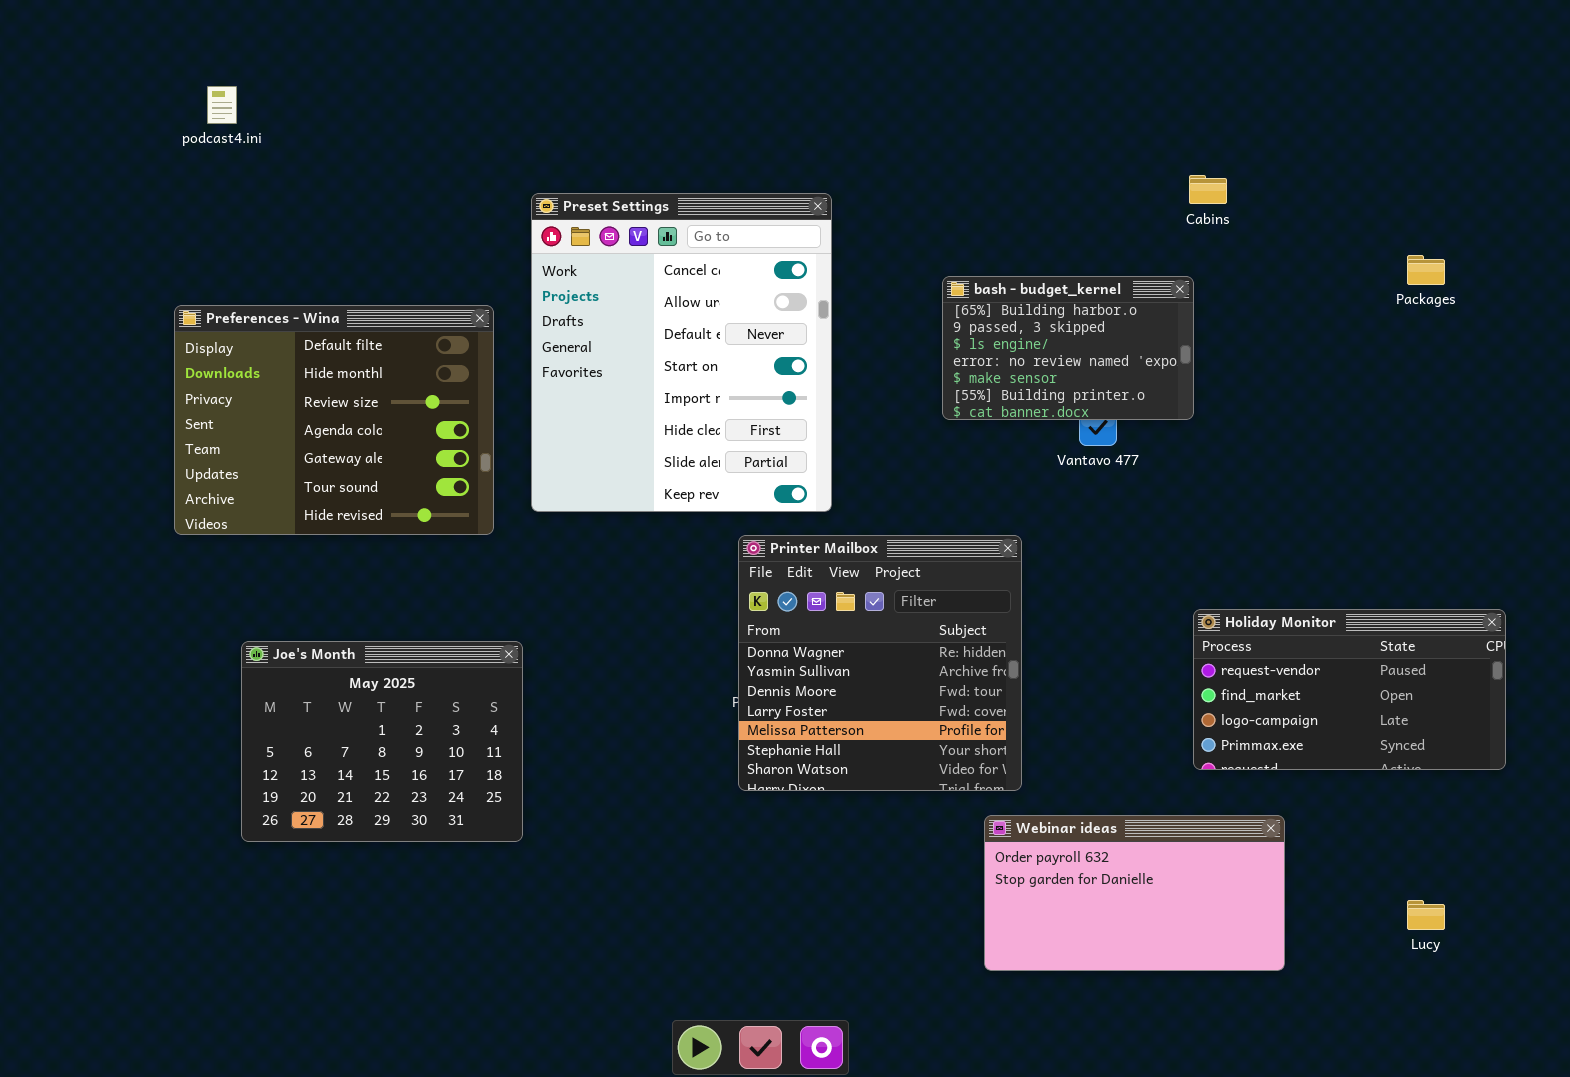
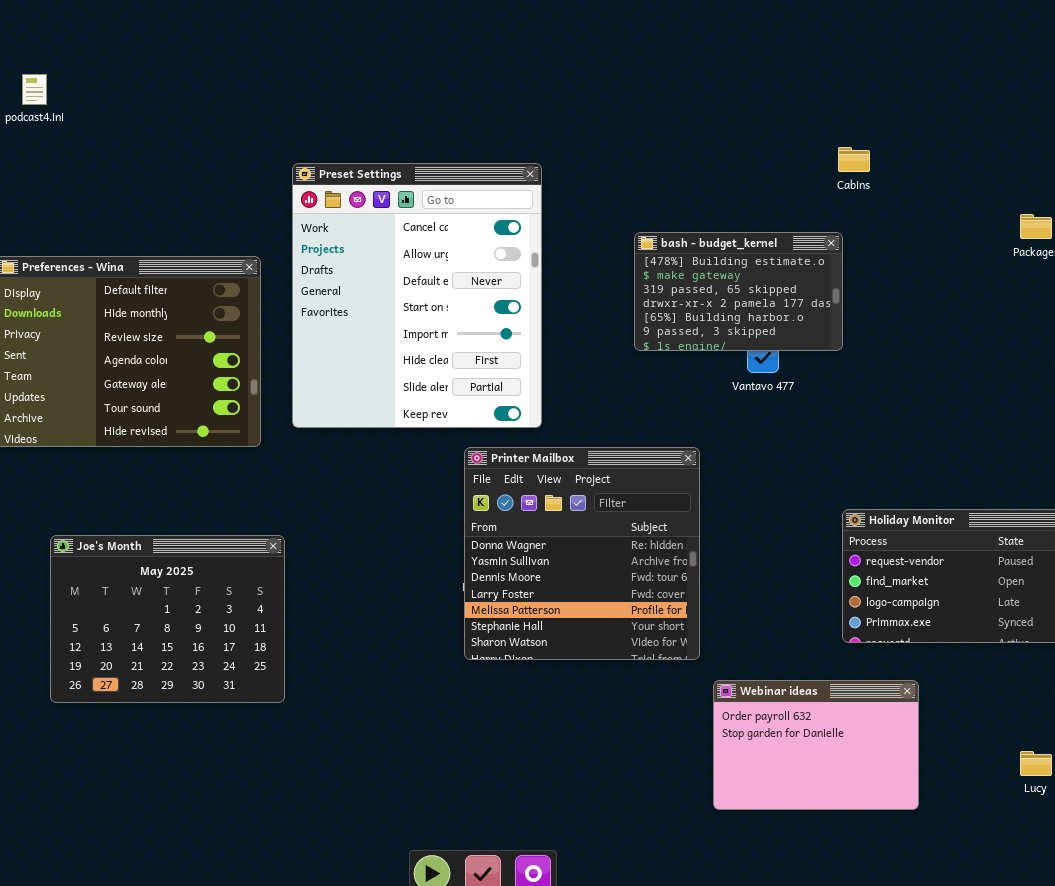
bash - budget_kernel: [942,276,1194,420] -> [634,232,843,351], scrolled up 4 rows
Webinar ideas: [984,815,1285,971] -> [713,680,919,810], resized

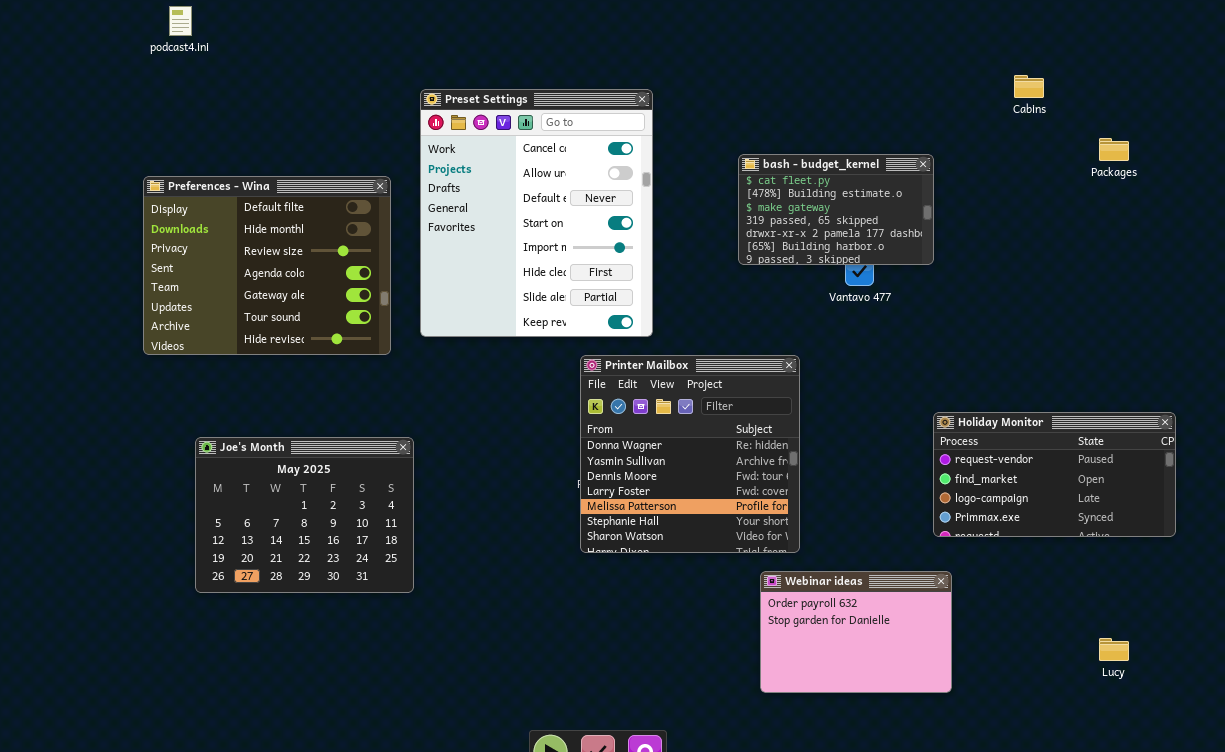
Cabins: [838,147,870,172] -> [1014,75,1044,98], moved
bash - budget_kernel: [634,232,843,351] -> [738,154,934,265], scrolled up 1 row
Webinar ideas: [713,680,919,810] -> [760,571,952,693], moved

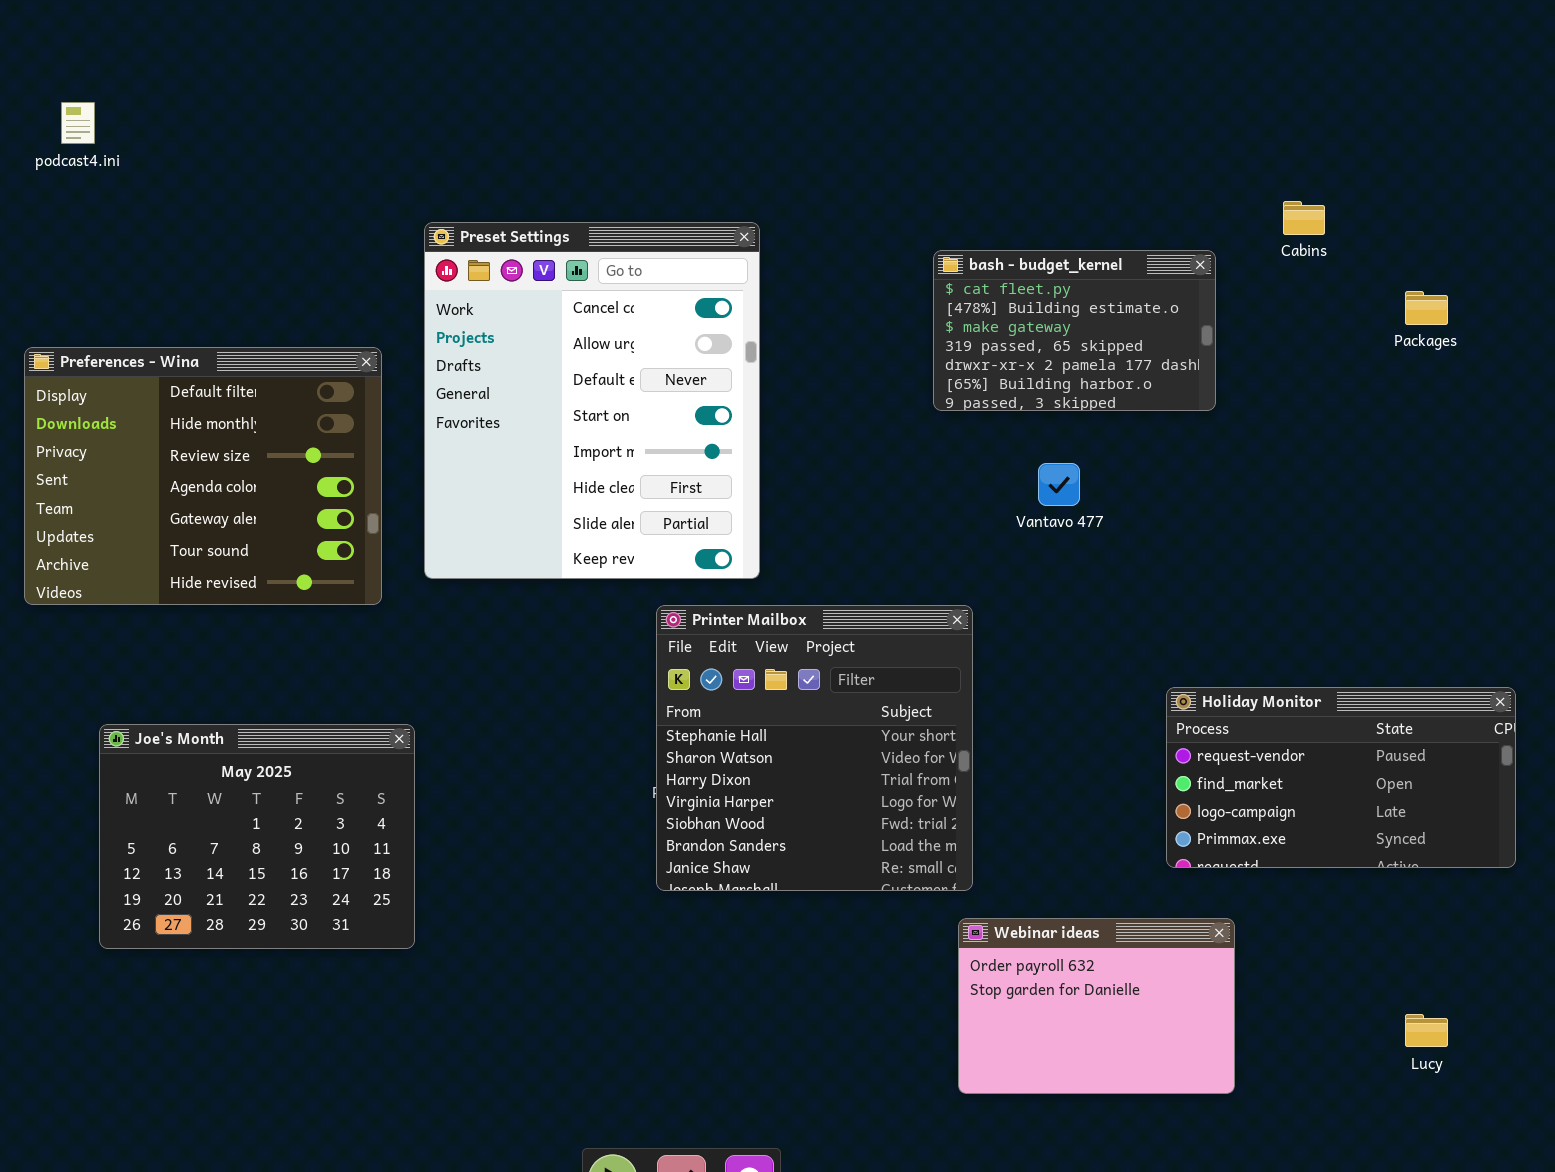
bash - budget_kernel: [738,154,934,265] -> [933,250,1216,411], moved
Printer Mailbox: [580,355,800,553] -> [656,605,973,891], scrolled down 5 rows
Webinar ideas: [760,571,952,693] -> [958,918,1235,1094], moved

